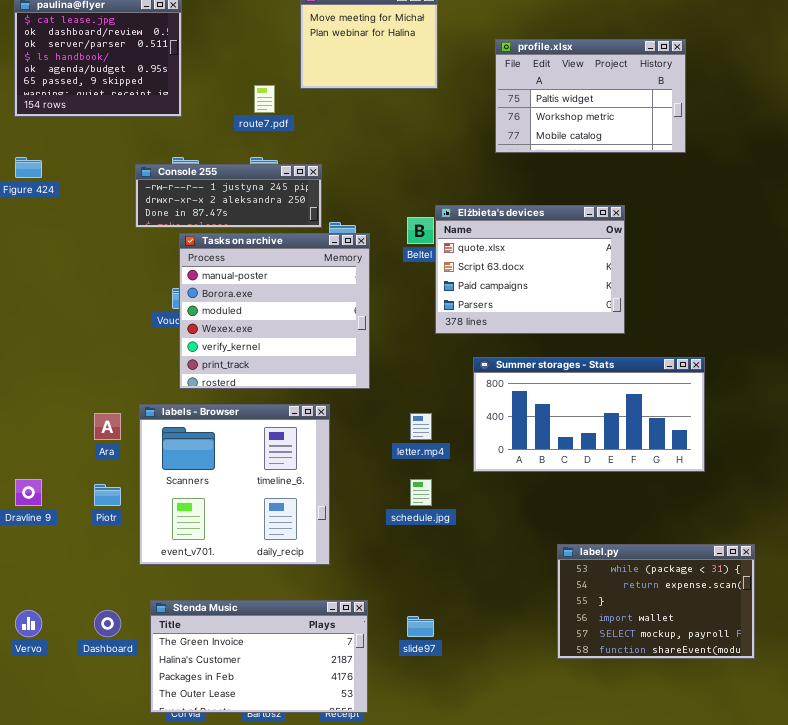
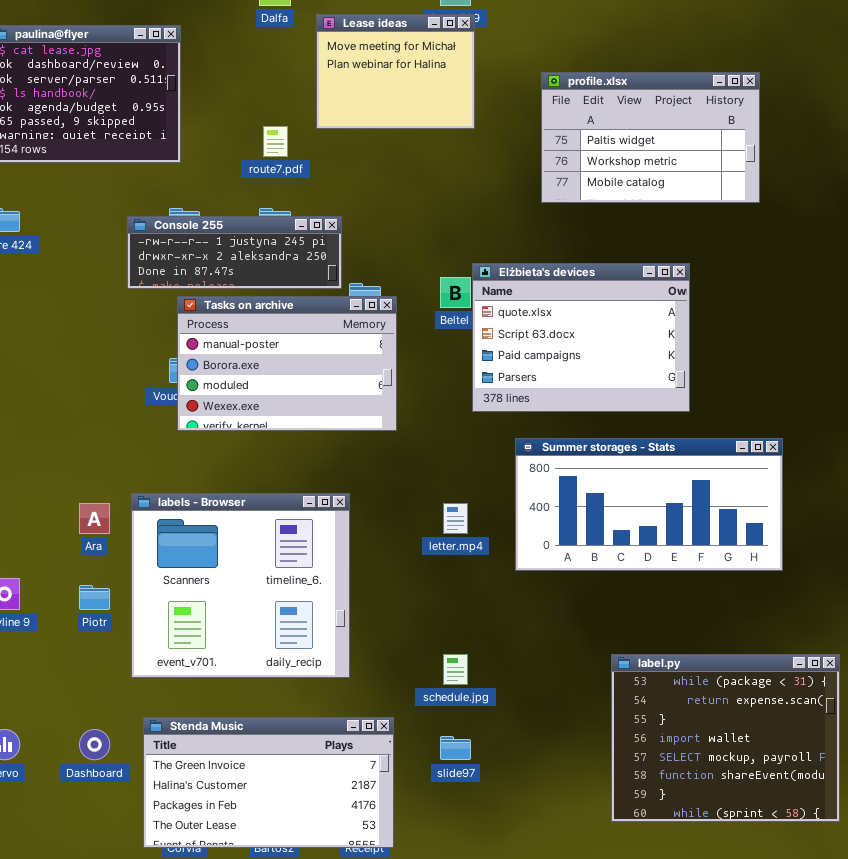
Tasks on archive: [179,233,370,389] -> [177,296,397,431], resized
schedule.jpg: [410,479,432,506] -> [443,654,468,685], moved
label.py: [557,544,755,659] -> [611,654,840,822], resized

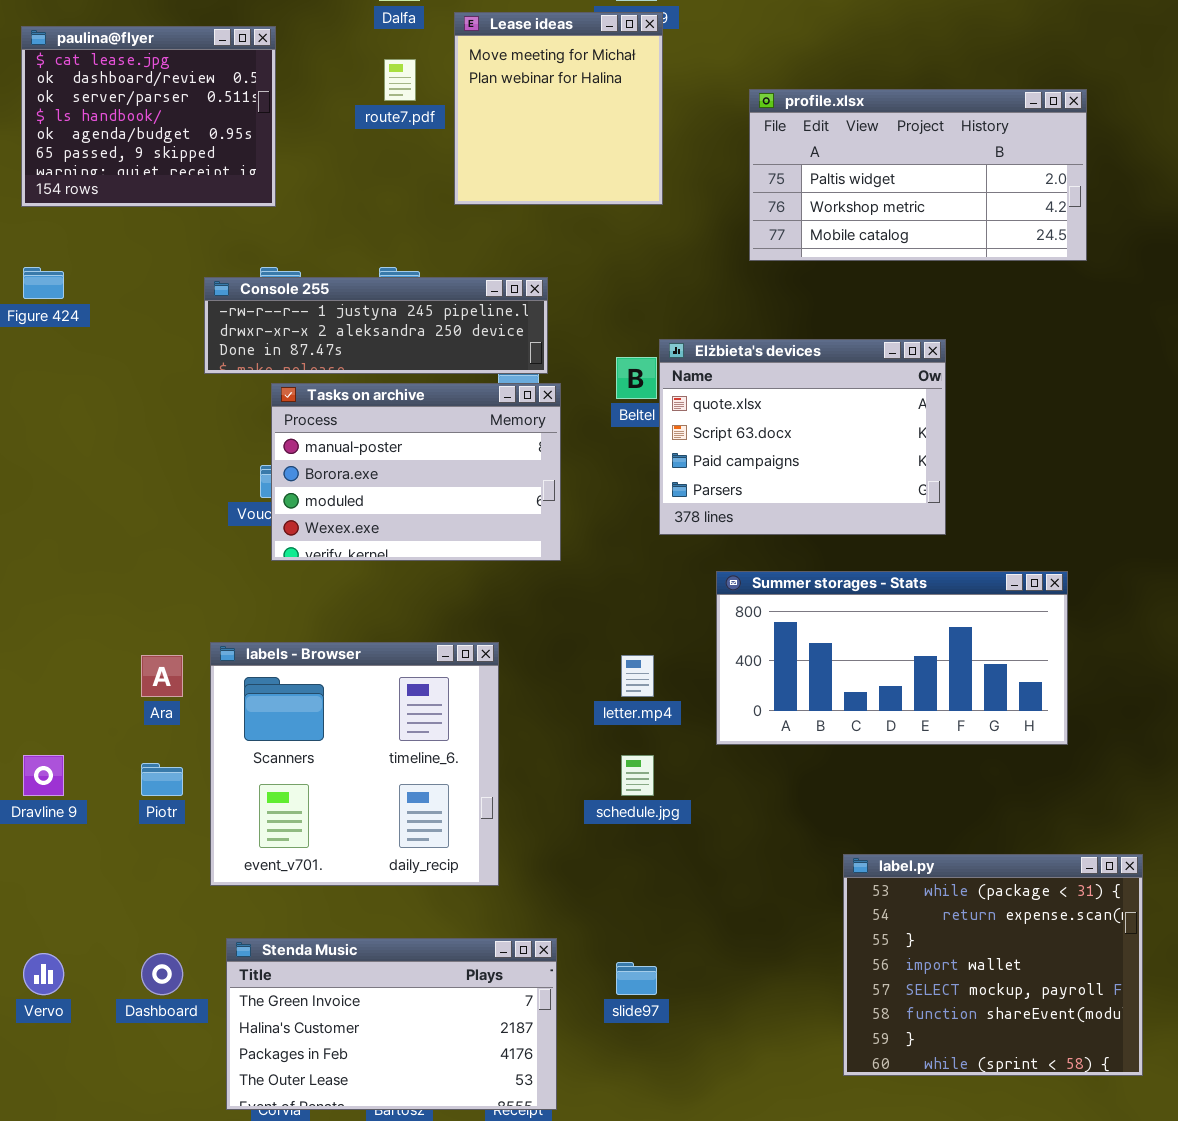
Lease ideas: [316,14,475,129] -> [454,12,663,205], resized
profile.xlsx: [541,72,760,203] -> [749,89,1087,261], resized
route7.pdf: [263,126,288,157] -> [384,59,416,101], moved
Console 255: [127,216,342,289] -> [204,277,548,374], resized
schedule.jpg: [443,654,468,685] -> [621,755,654,796], moved

